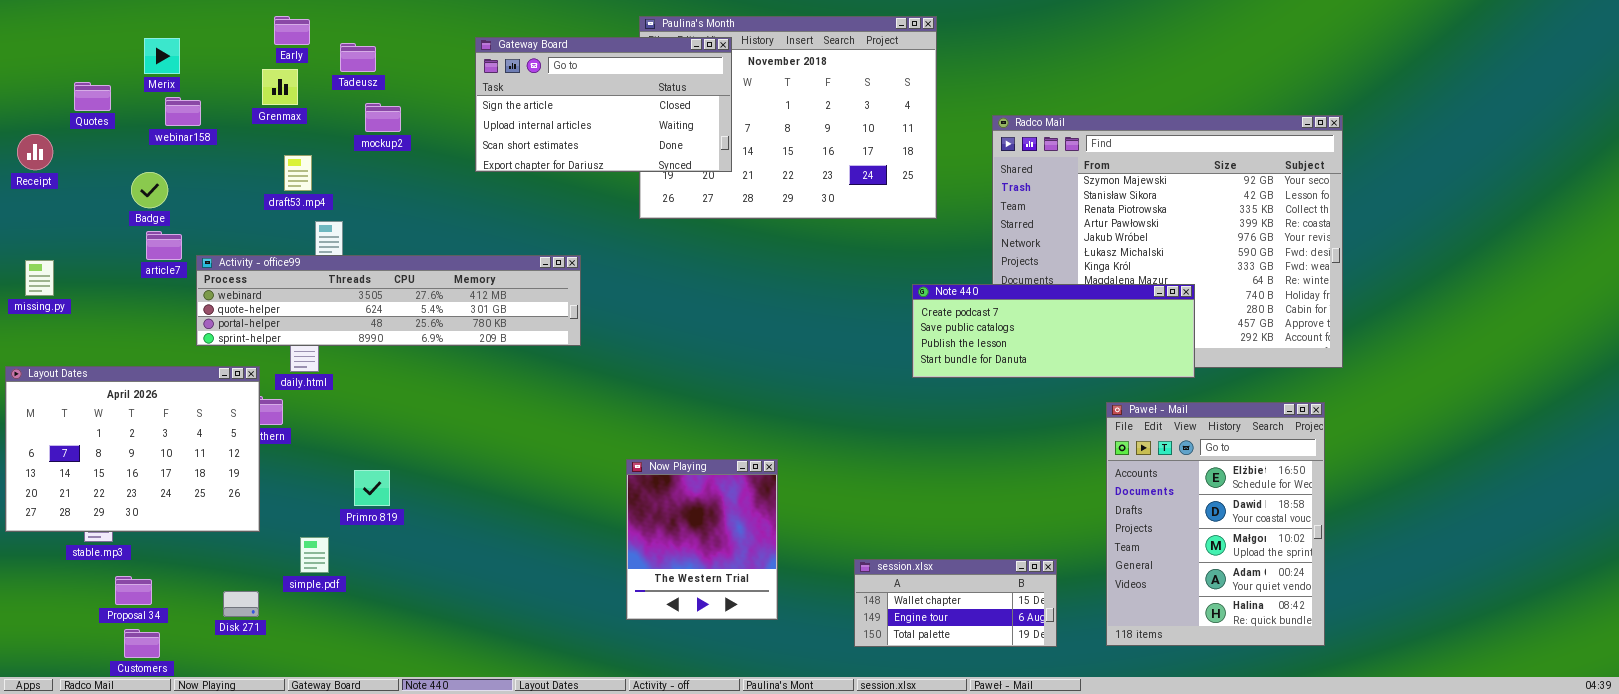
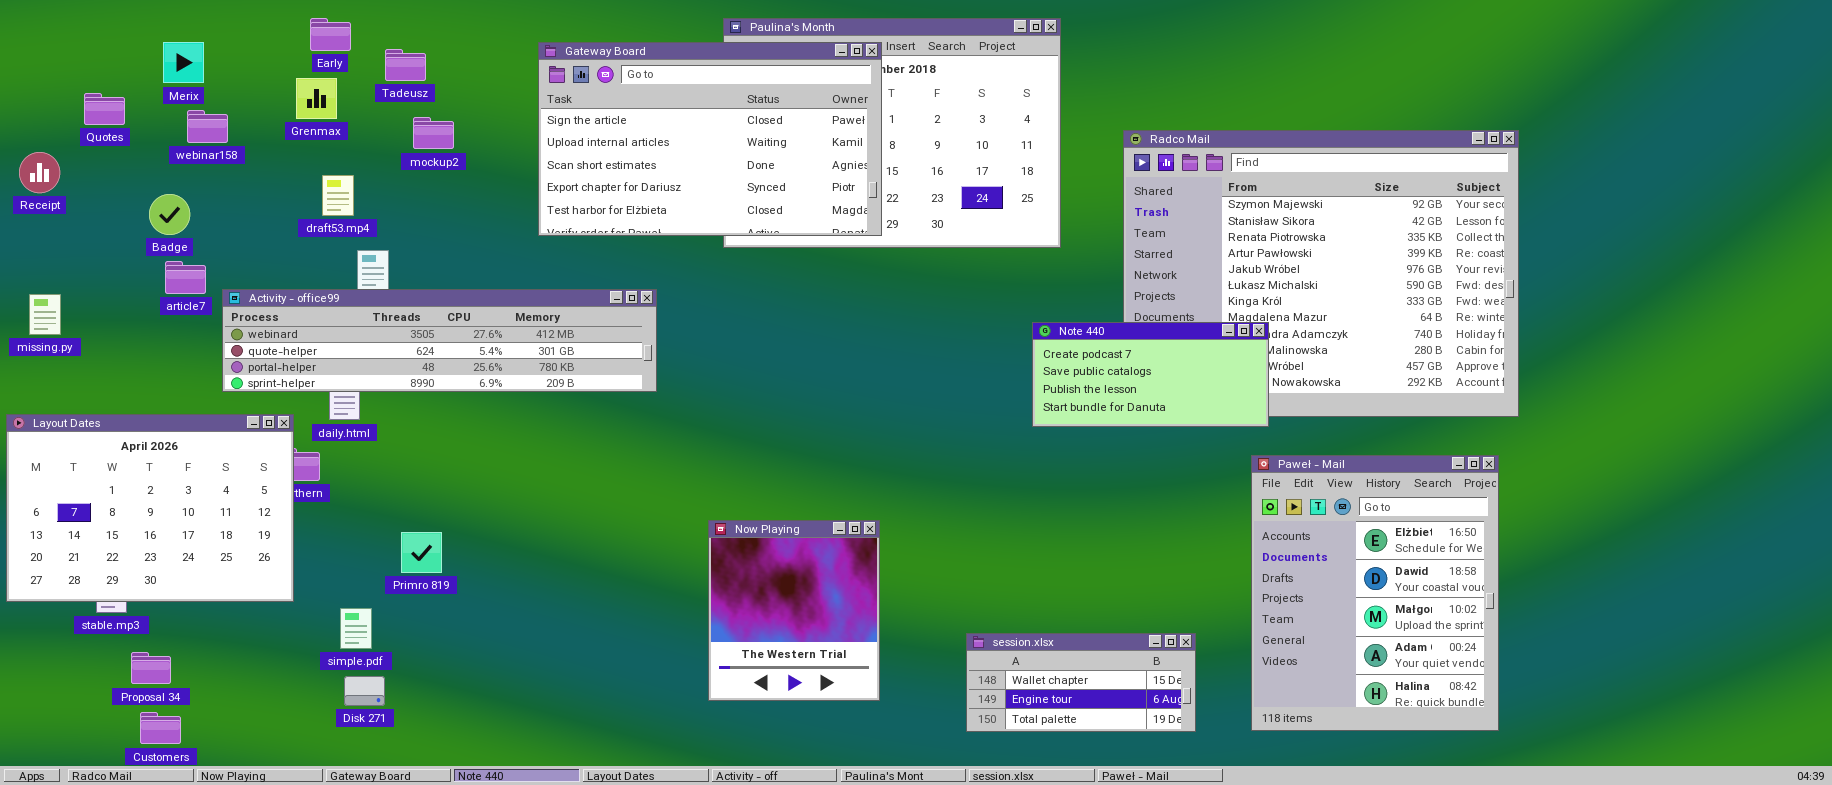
Gateway Board: [475,37,732,172] -> [538,42,882,236], resized
Note 440: [912,284,1195,378] -> [1032,322,1269,427], resized
Disk 271: [223,591,259,617] -> [344,676,385,706], moved

